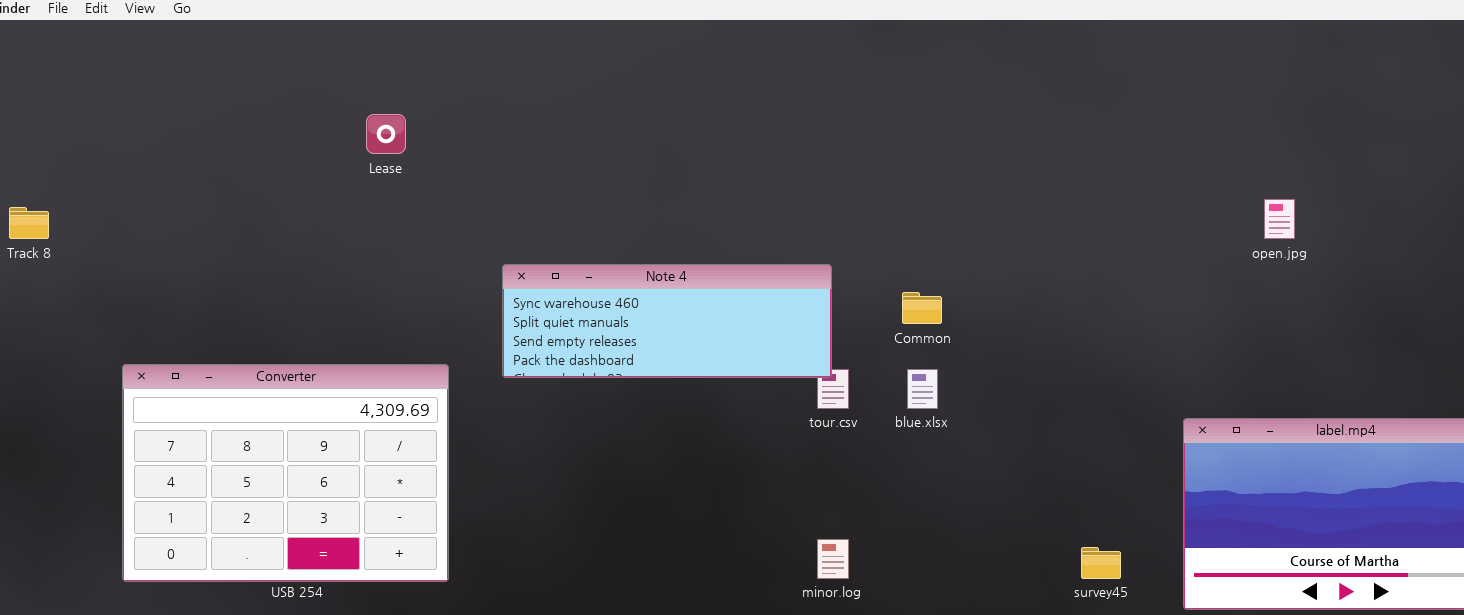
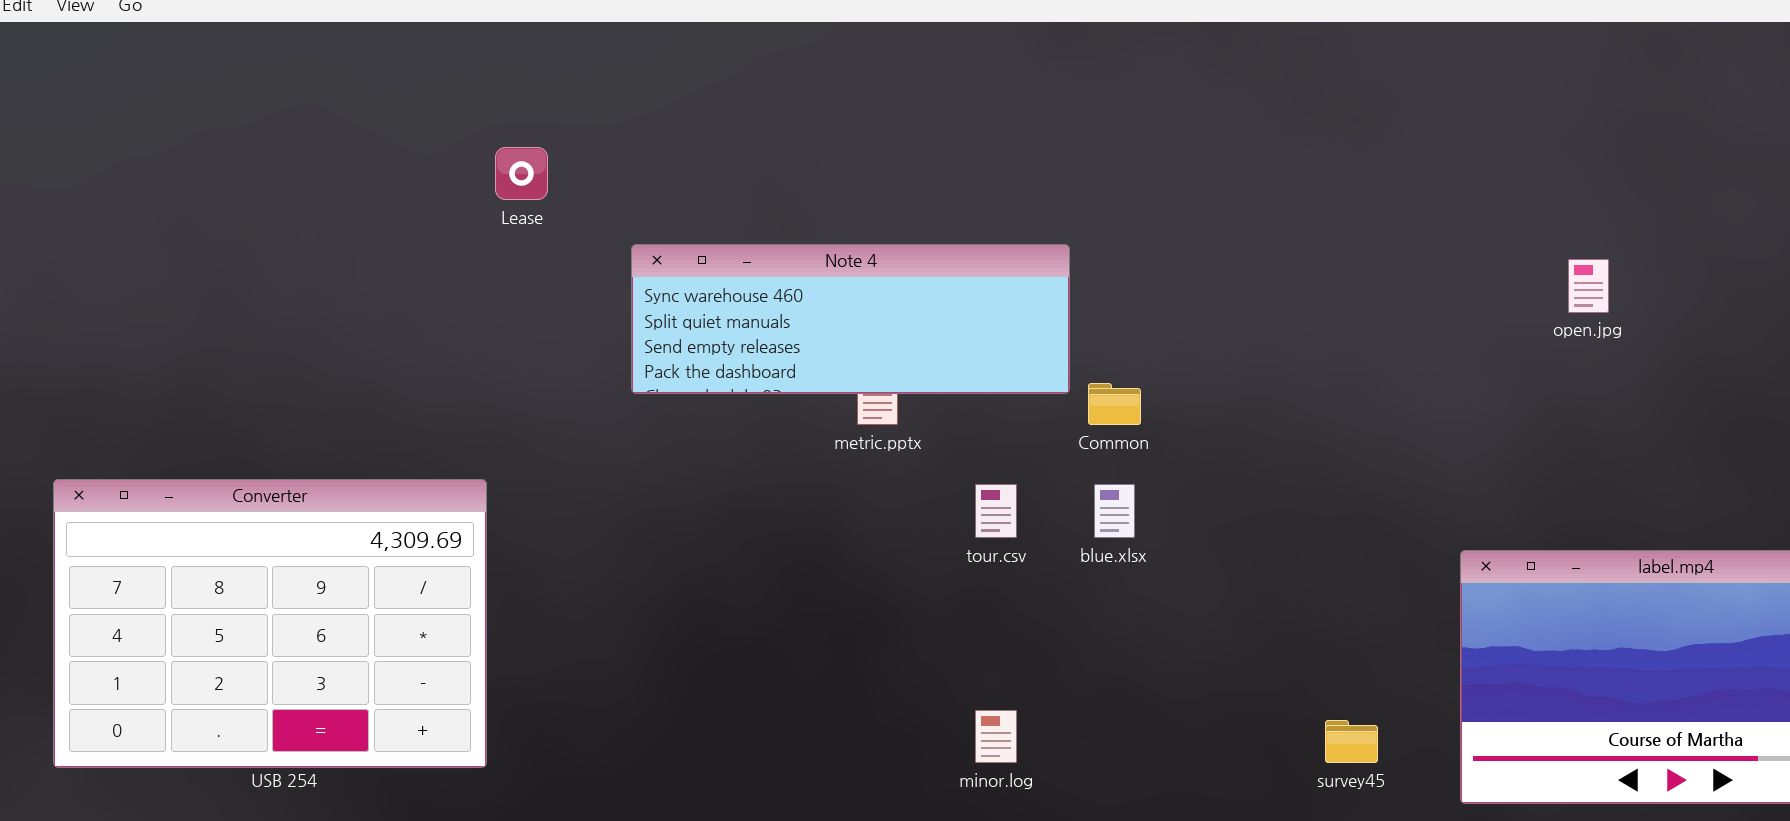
Lease: [366,114,406,154] -> [495,147,548,200], moved
Note 4: [502,264,832,378] -> [631,244,1070,394], moved

